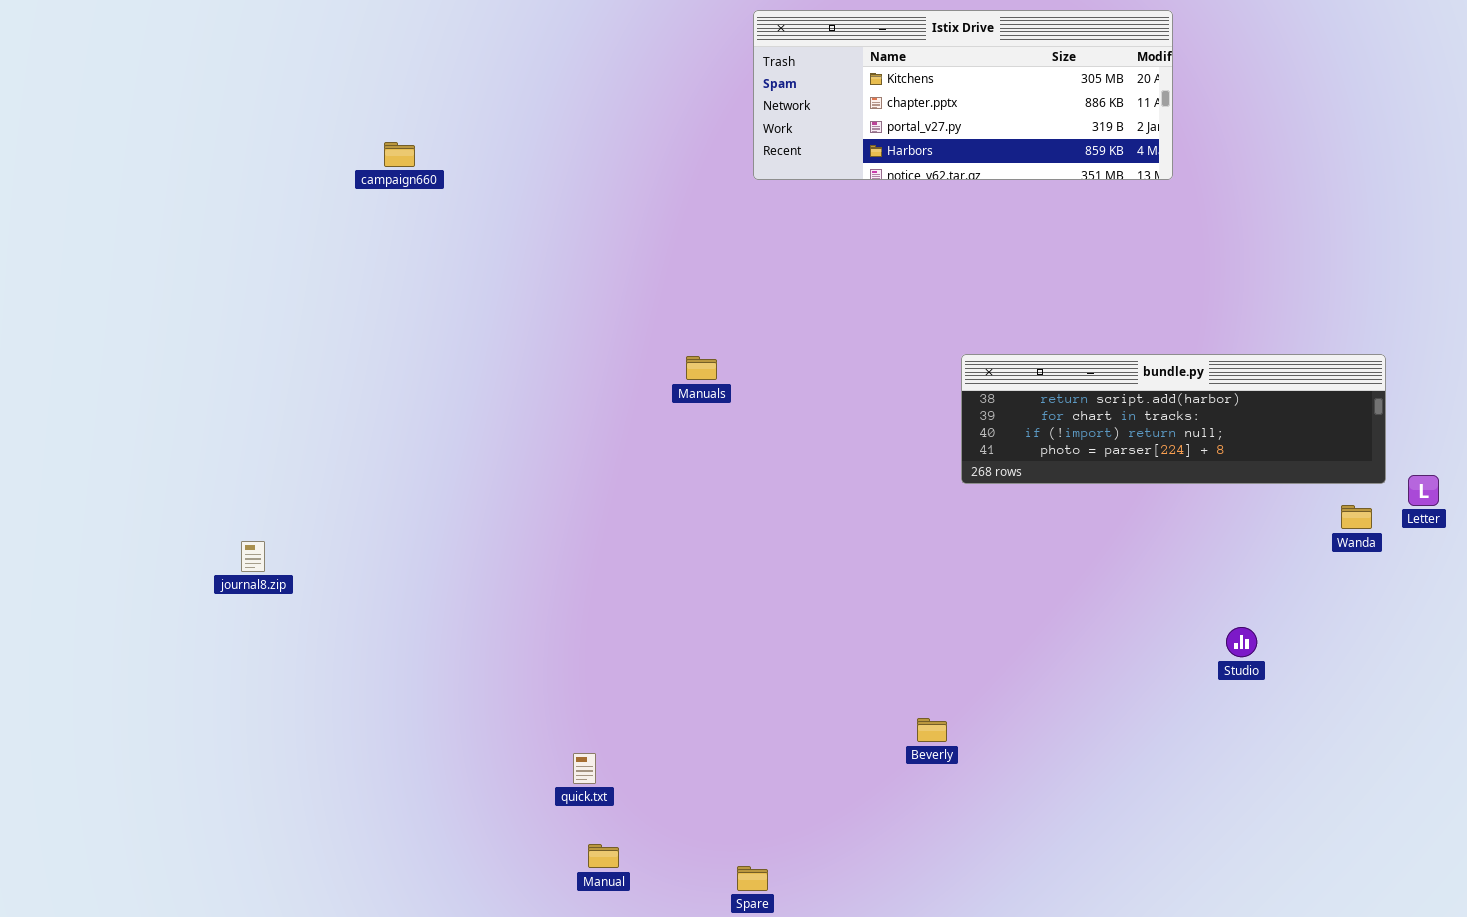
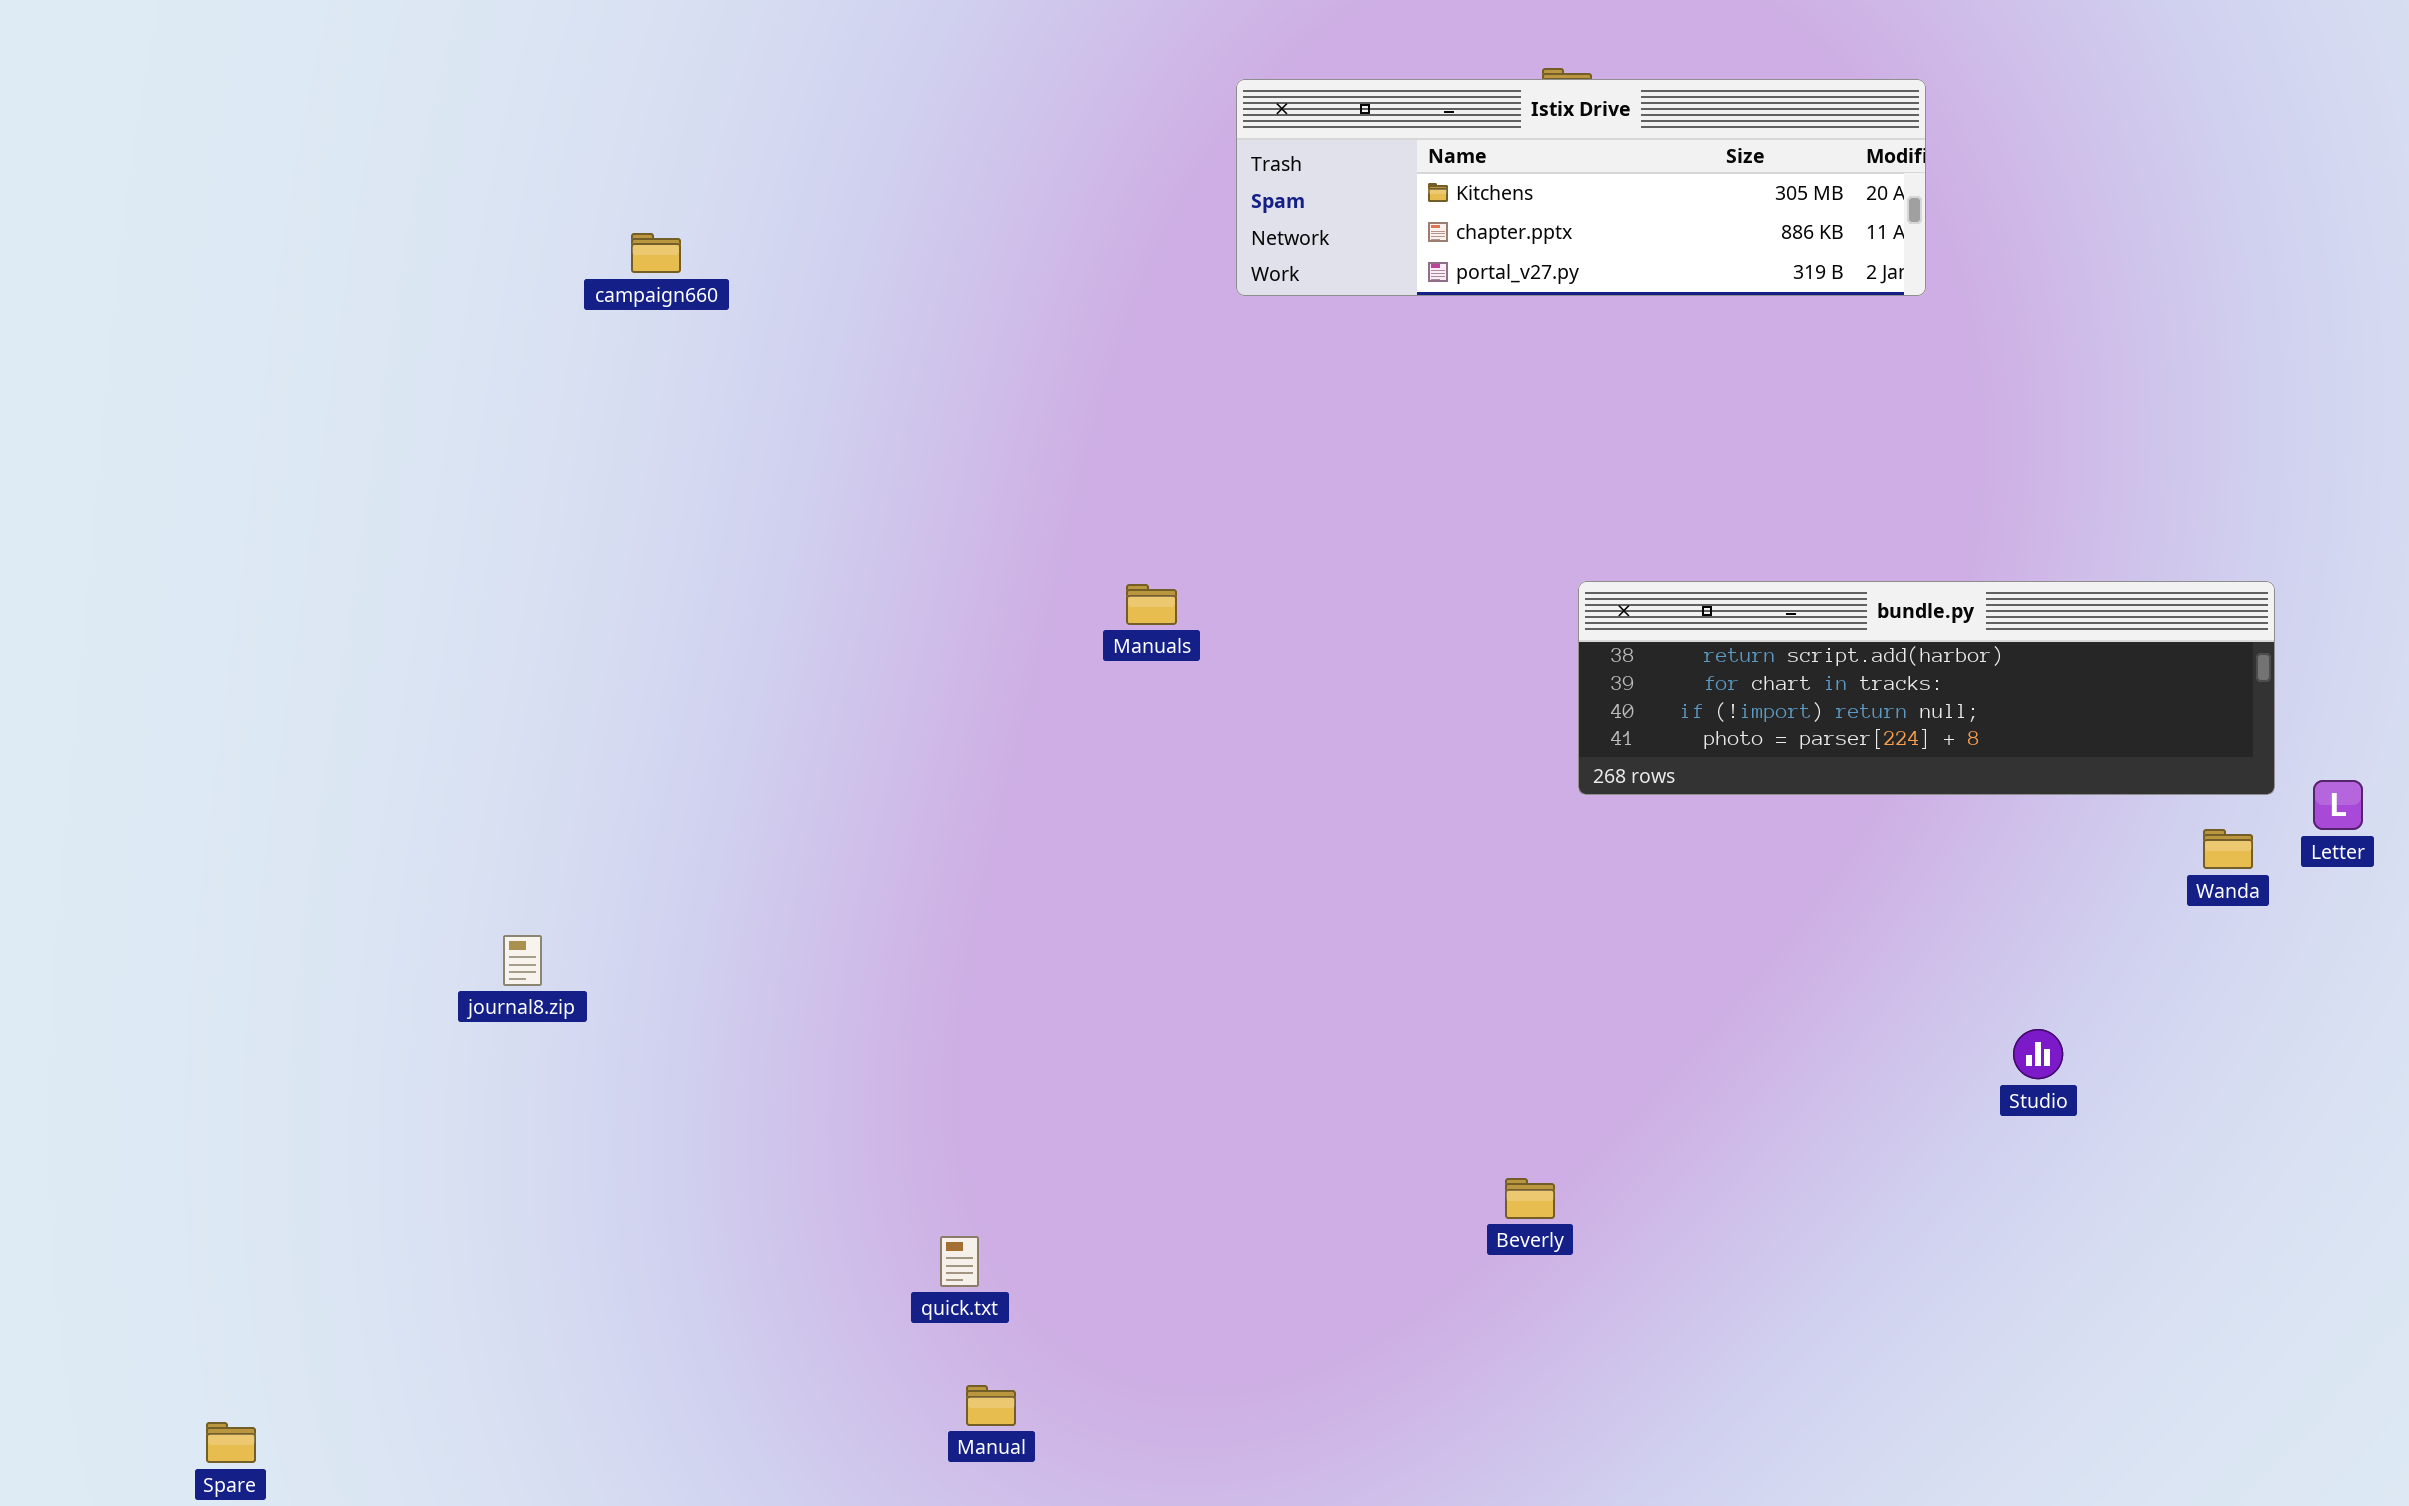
Istix Drive: [753,10,1173,180] -> [1236,79,1926,296], resized
journal8.zip: [241,541,265,572] -> [503,935,542,986], moved
Spare: [737,866,768,891] -> [206,1422,256,1463], moved

